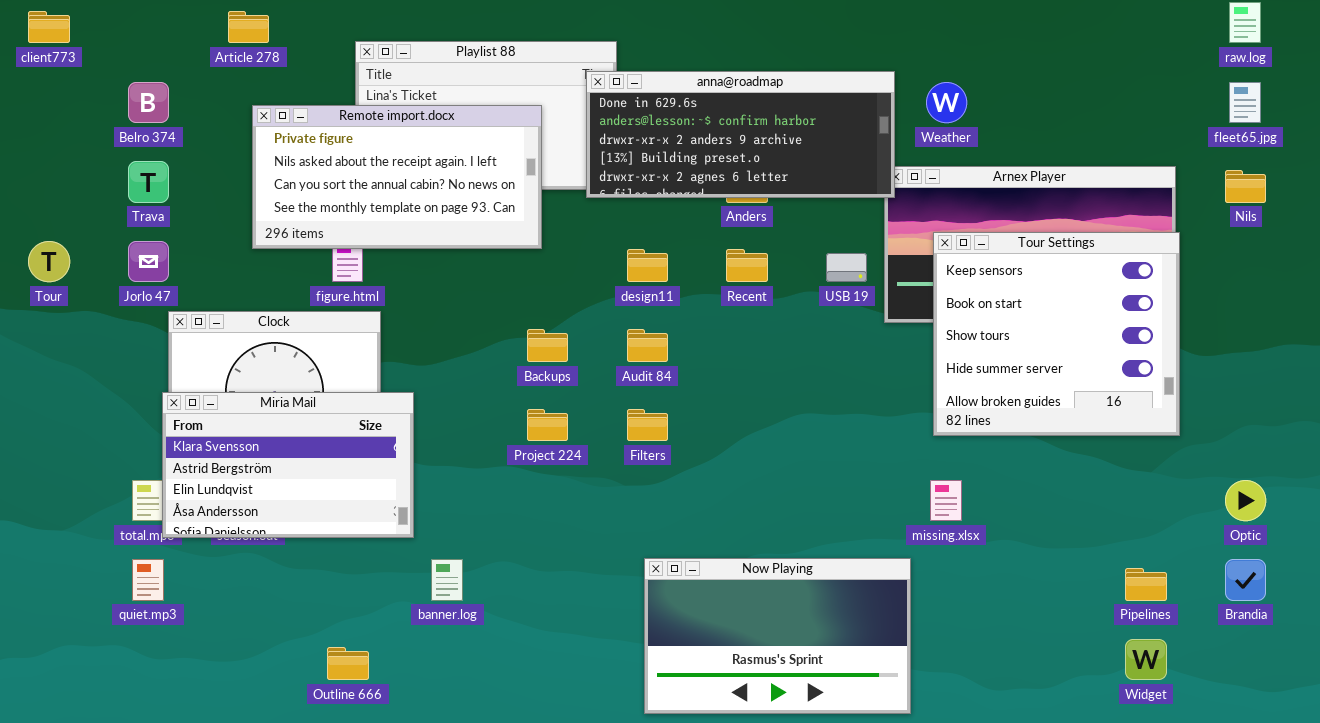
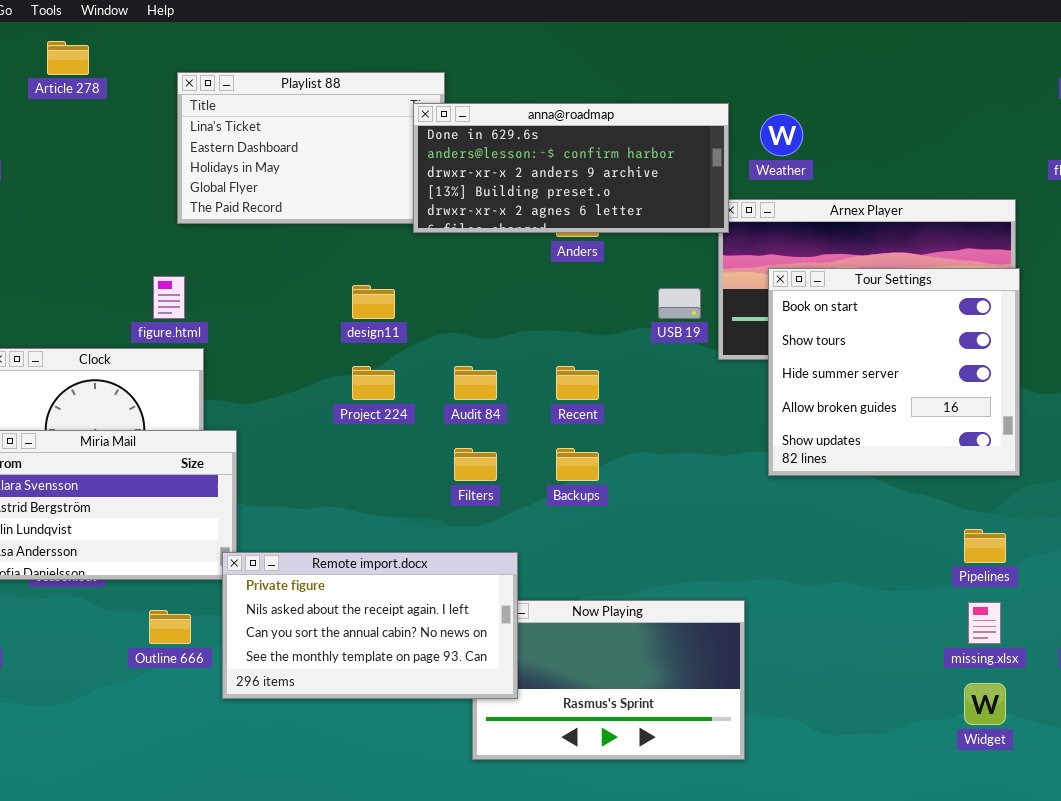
Remote import.docx: [252,105,542,249] -> [222,552,518,699], moved
Tour Settings: [933,232,1180,436] -> [768,268,1020,476], scrolled down 1 row
design11: [627,249,668,282] -> [352,285,395,319], moved
Recent: [726,249,768,282] -> [556,366,599,400], moved
Backups: [527,329,568,362] -> [556,448,599,481], moved
Project 224: [527,409,568,441] -> [352,366,395,400], moved
missing.xlsx: [930,480,962,521] -> [968,602,1001,644], moved
Pipelines: [1125,568,1167,601] -> [964,529,1006,563], moved
Outline 666: [327,647,369,680] -> [149,610,191,644], moved

